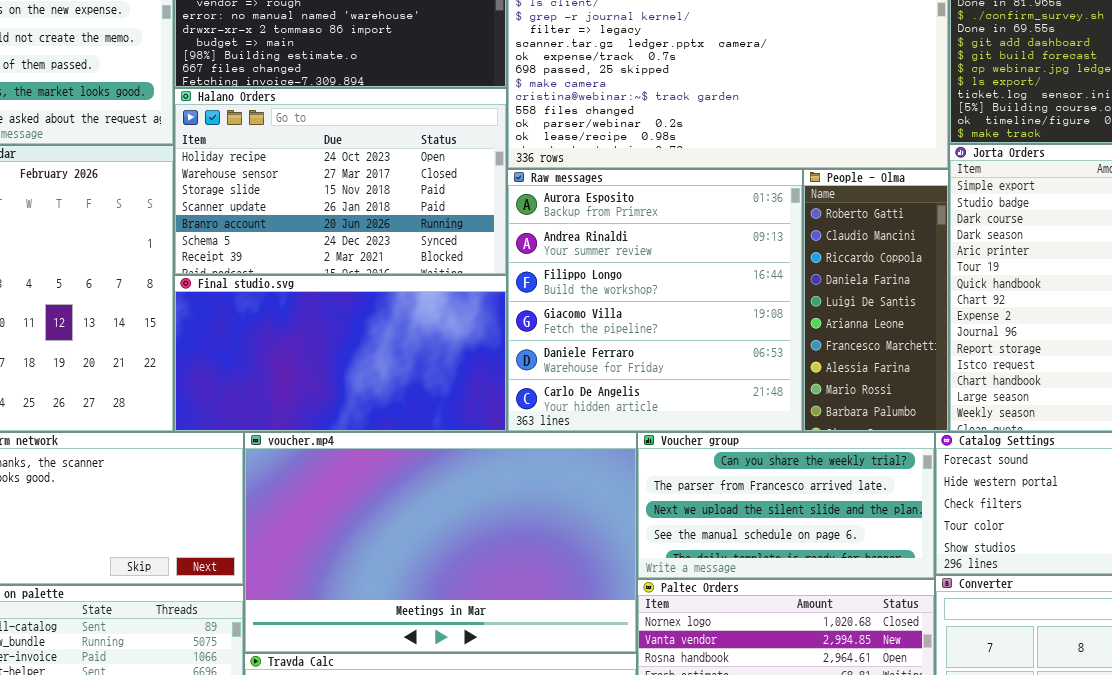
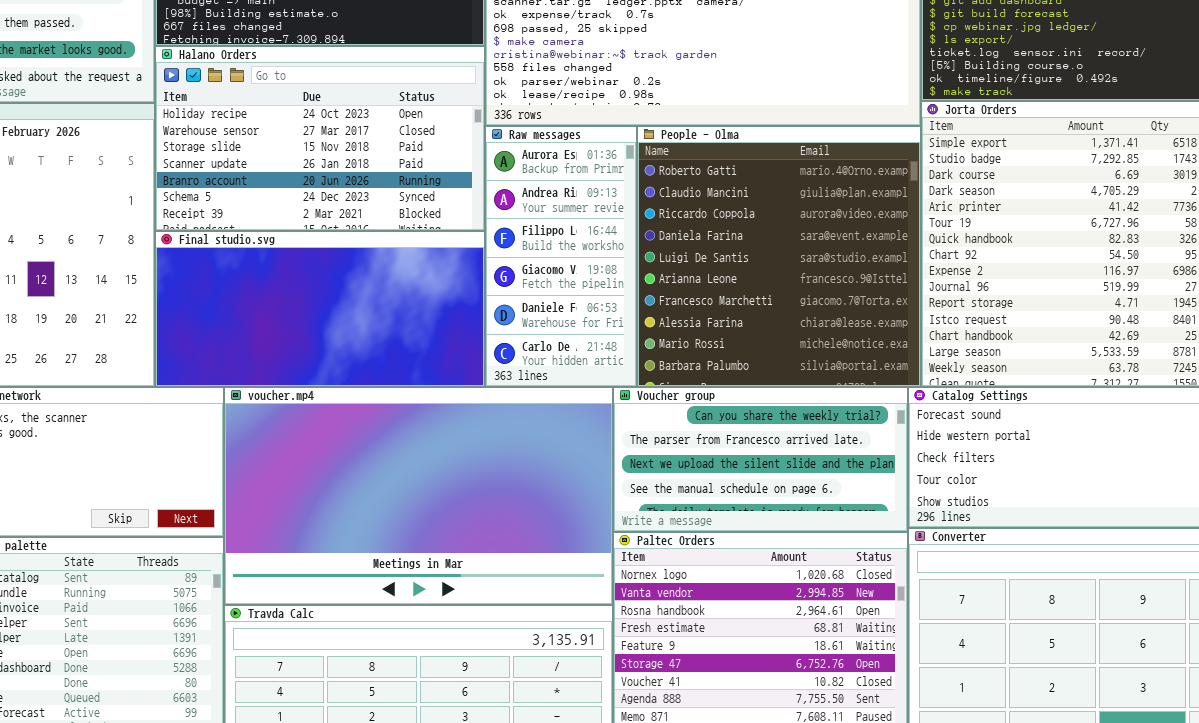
Raw messages: [507,169,803,432] -> [485,126,637,387], resized
People - Olma: [803,169,949,432] -> [637,126,921,387], resized

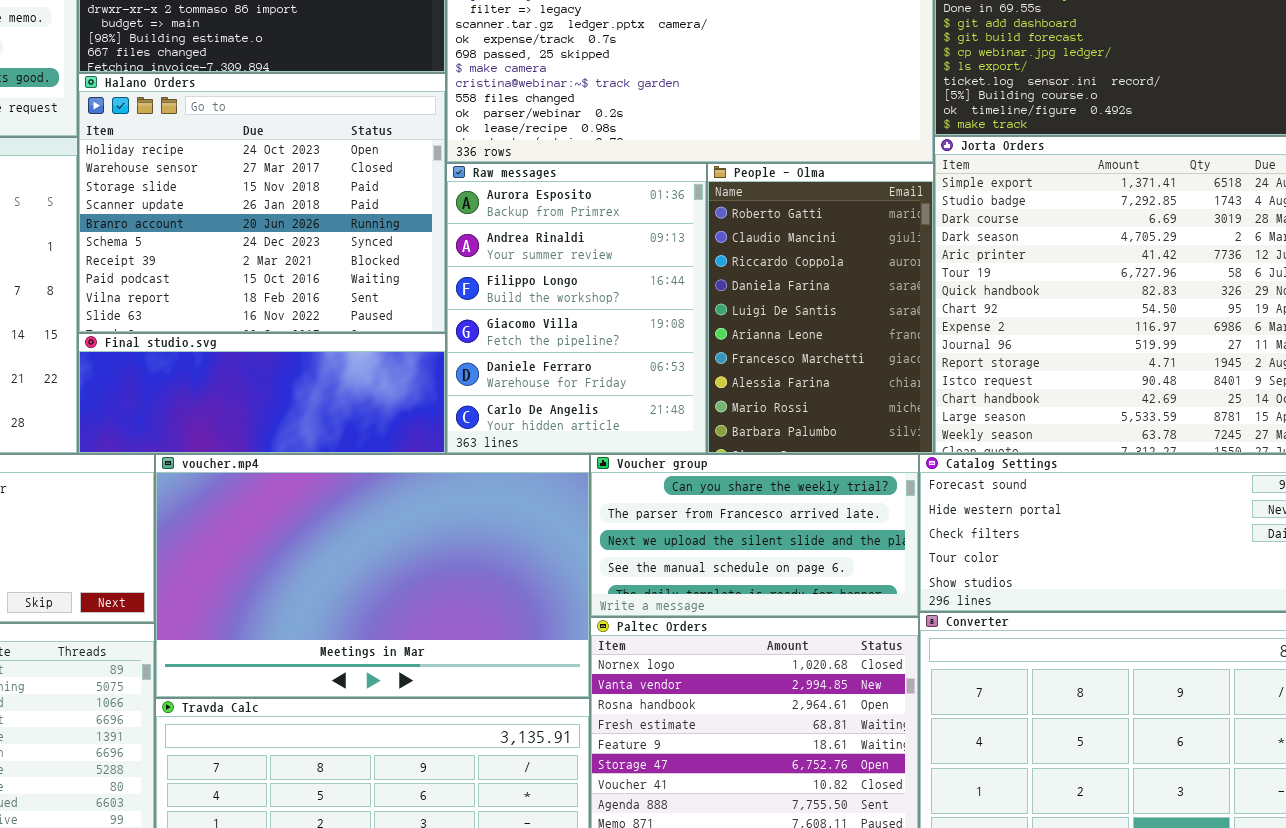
Halano Orders: [155,46,485,231] -> [78,73,446,333], resized
Raw messages: [485,126,637,387] -> [446,163,707,454], resized
People - Olma: [637,126,921,387] -> [707,163,934,454], resized
Final studio.svg: [155,231,485,387] -> [78,333,446,454], resized

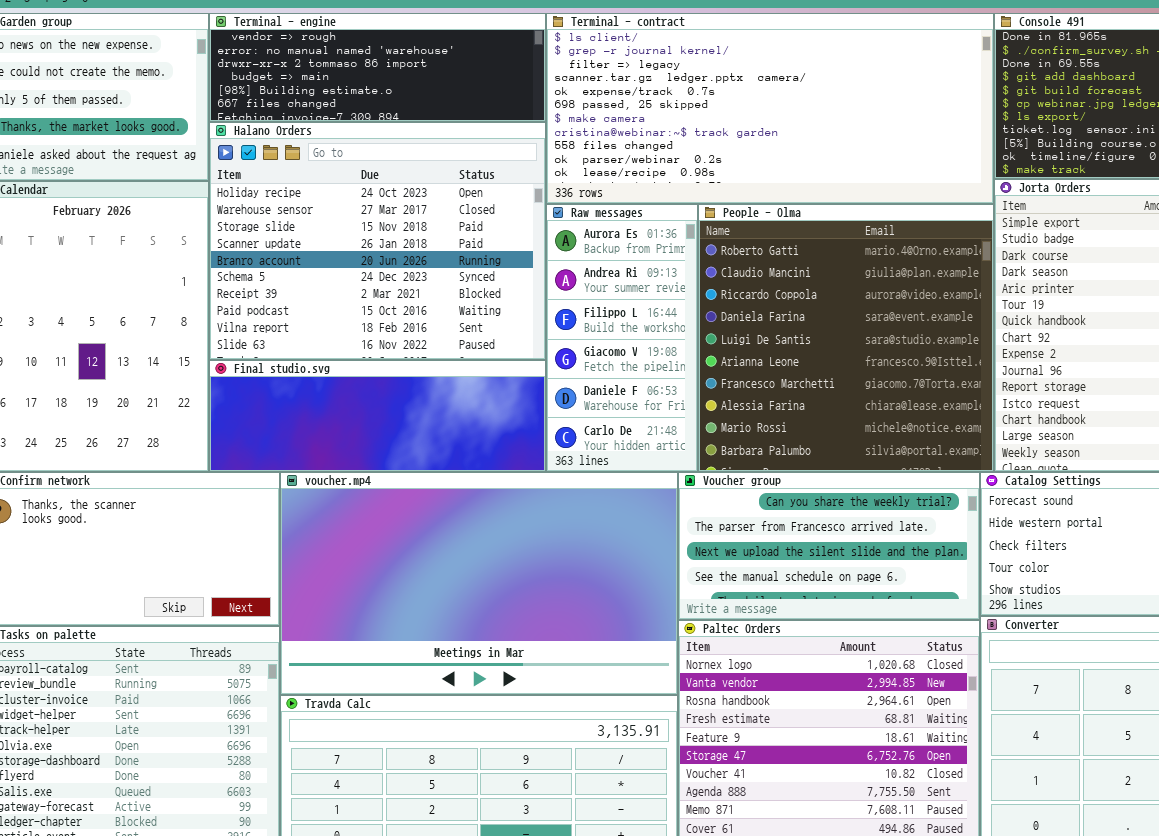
Raw messages: [446,163,707,454] -> [546,204,698,472], resized
People - Olma: [707,163,934,454] -> [698,204,994,472], resized

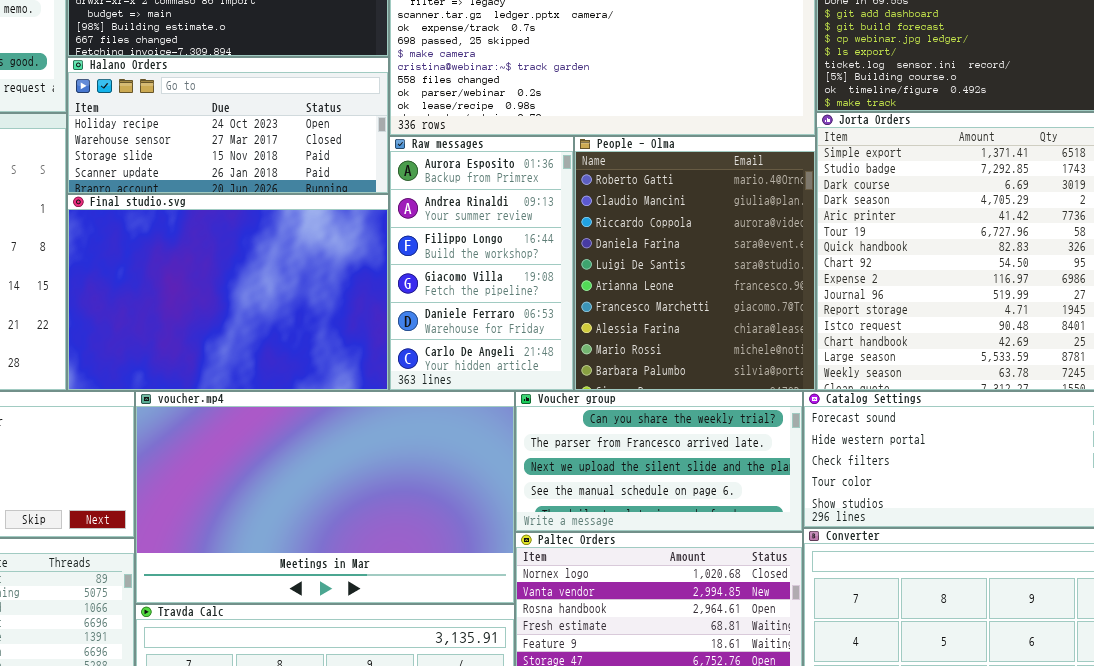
Halano Orders: [209,122,546,360] -> [67,57,389,194], resized
Raw messages: [546,204,698,472] -> [389,136,574,391], resized
People - Olma: [698,204,994,472] -> [574,136,816,391], resized
Final studio.svg: [209,360,546,472] -> [67,194,389,391], resized

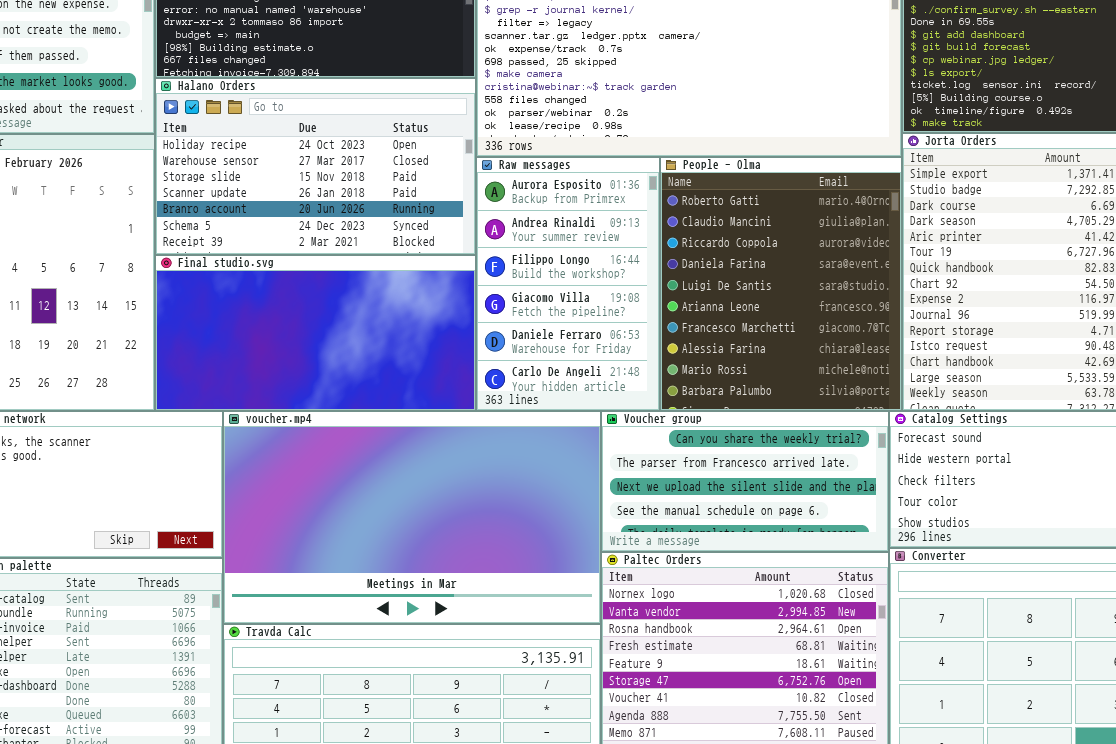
Halano Orders: [67,57,389,194] -> [155,78,476,255], resized
Final studio.svg: [67,194,389,391] -> [155,255,476,411], resized

